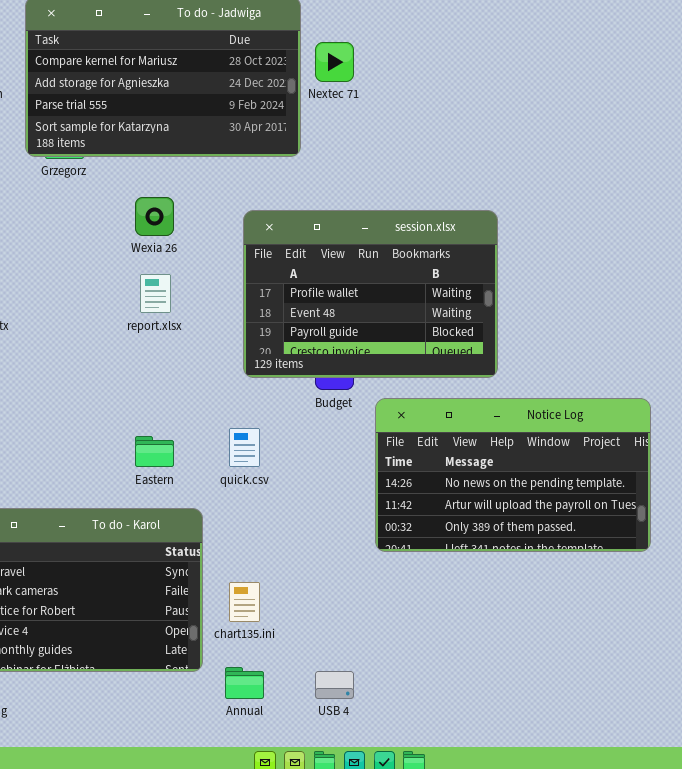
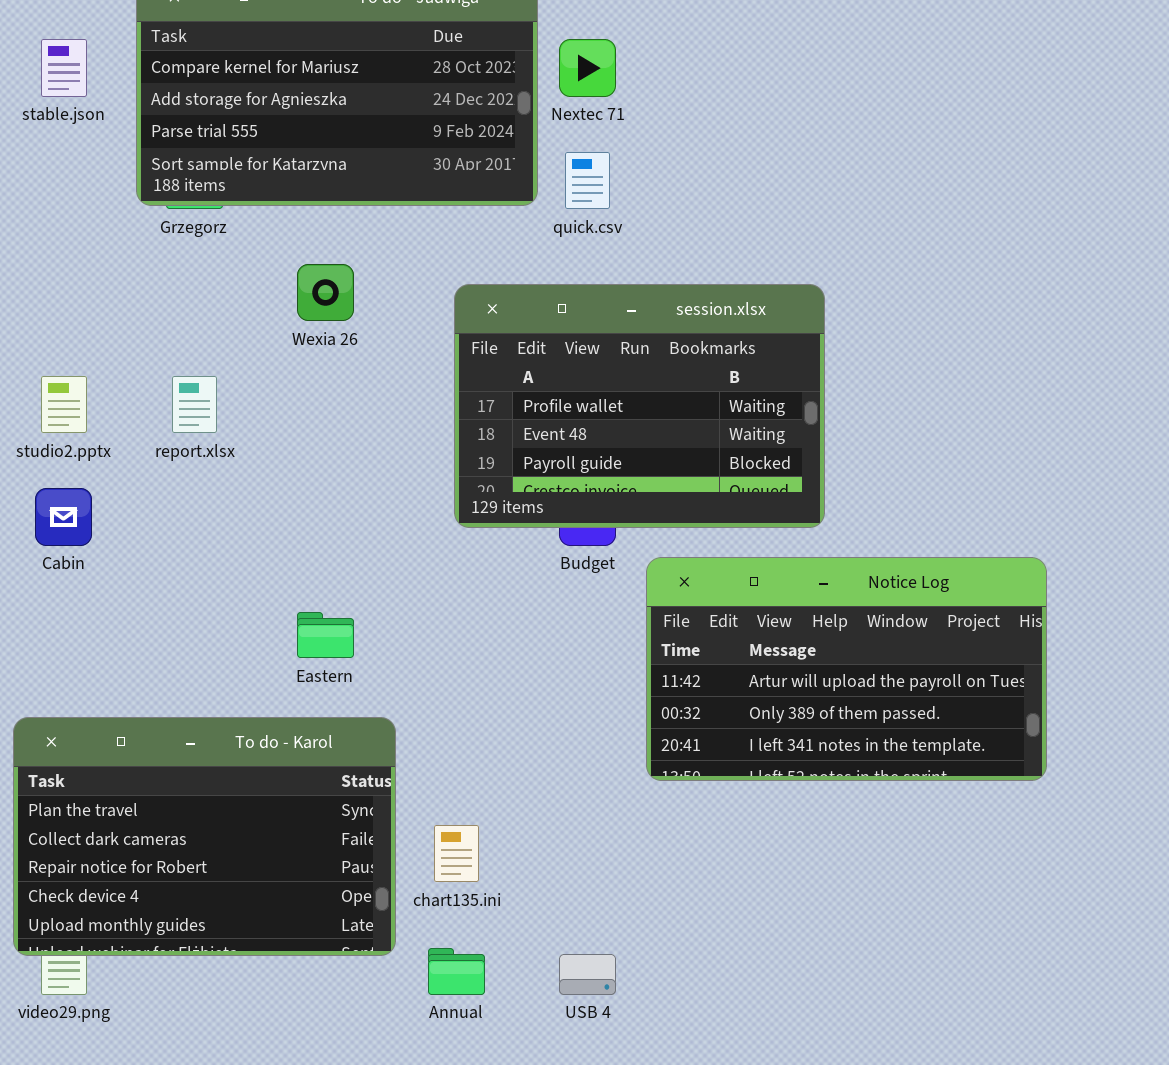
report.xlsx: [140,274,171,313] -> [172,376,217,433], moved
Notice Log: [375,398,651,552] -> [646,557,1047,781], scrolled down 1 row
quick.csv: [229,428,260,467] -> [565,152,610,209], moved

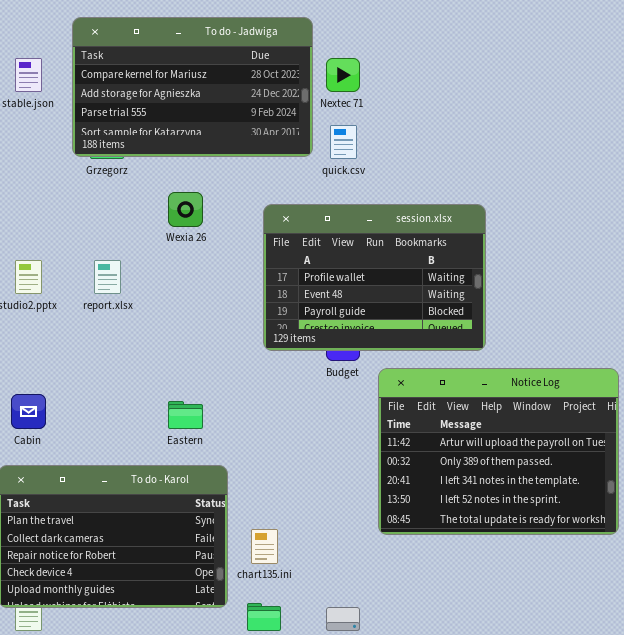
Cabin: [35,488,92,546] -> [11,394,46,429], moved
Notice Log: [646,557,1047,781] -> [378,368,619,535], resized

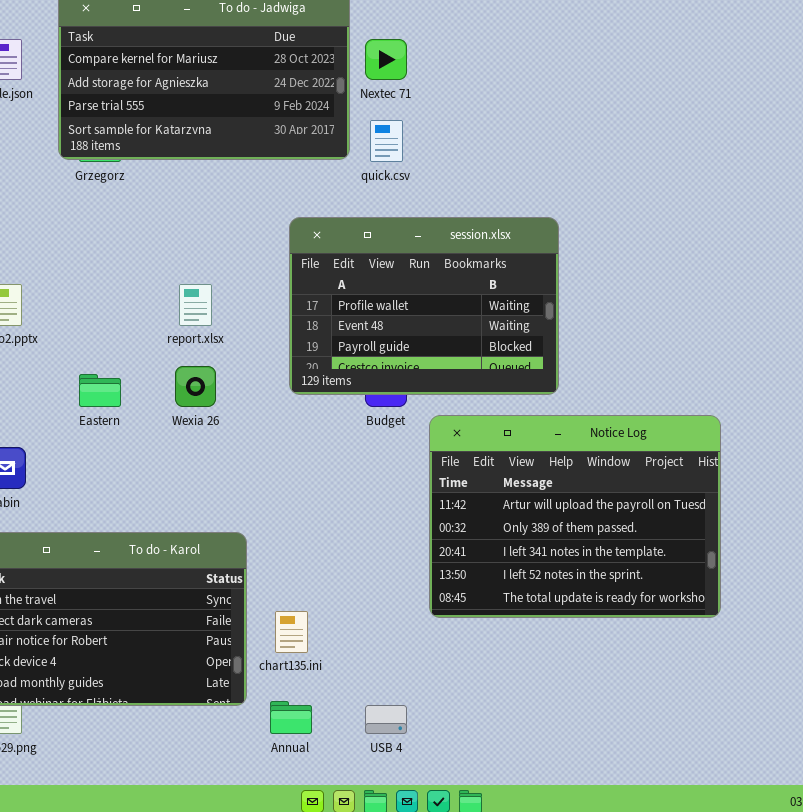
Wexia 26: [168,192,203,227] -> [175,366,216,407], moved
report.xlsx: [94,260,121,294] -> [179,284,212,326], moved
Eastern: [168,401,203,429] -> [79,374,121,407], moved

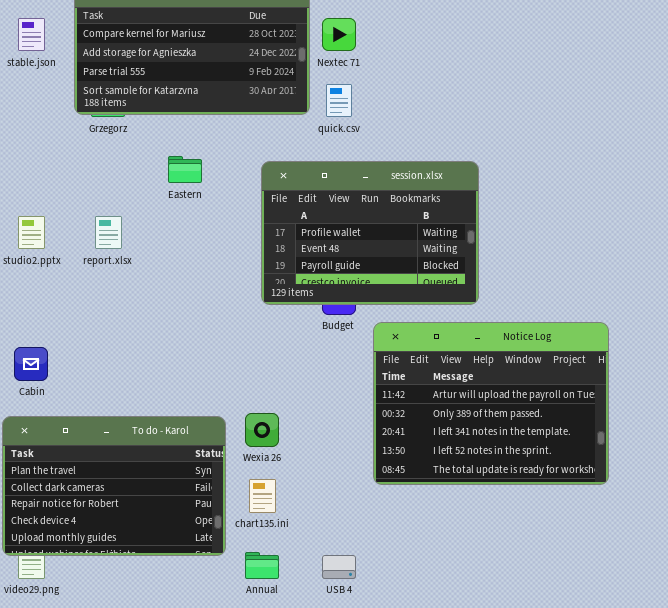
report.xlsx: [179,284,212,326] -> [95,216,122,249], moved
Wexia 26: [175,366,216,407] -> [245,413,279,447], moved
Eastern: [79,374,121,407] -> [168,156,202,183], moved

